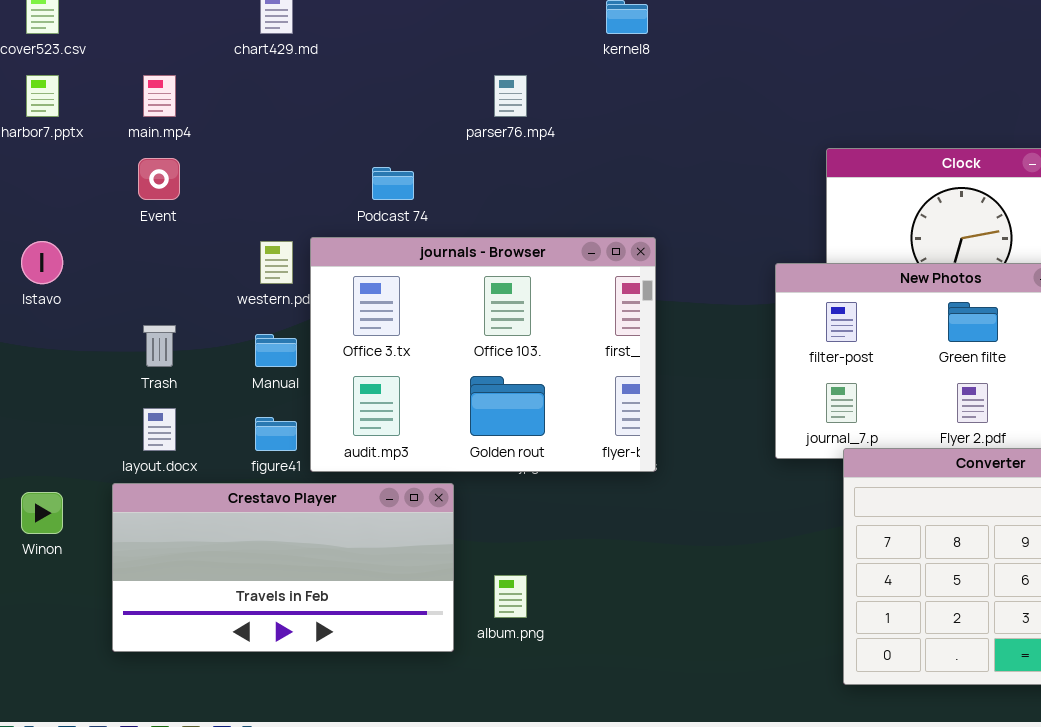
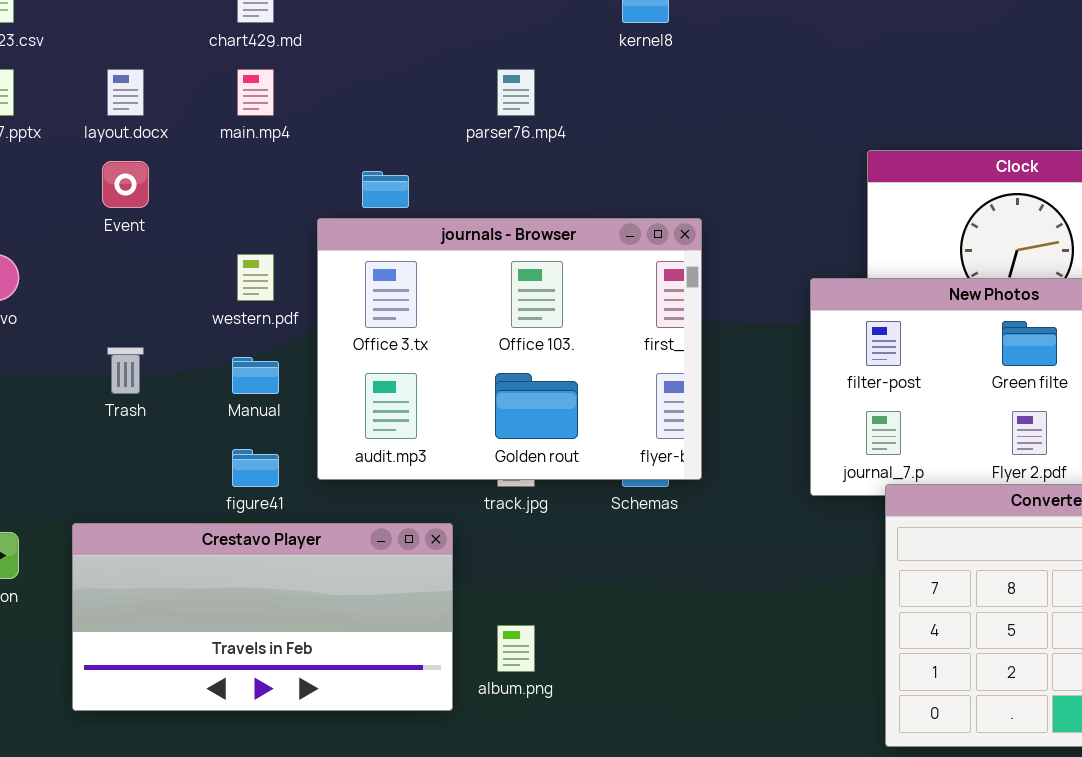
main.mp4: [143,75,176,117] -> [237,69,274,116], moved
journals - Browser: [310,237,656,472] -> [317,218,702,480], moved
layout.docx: [143,408,176,451] -> [107,69,144,116], moved

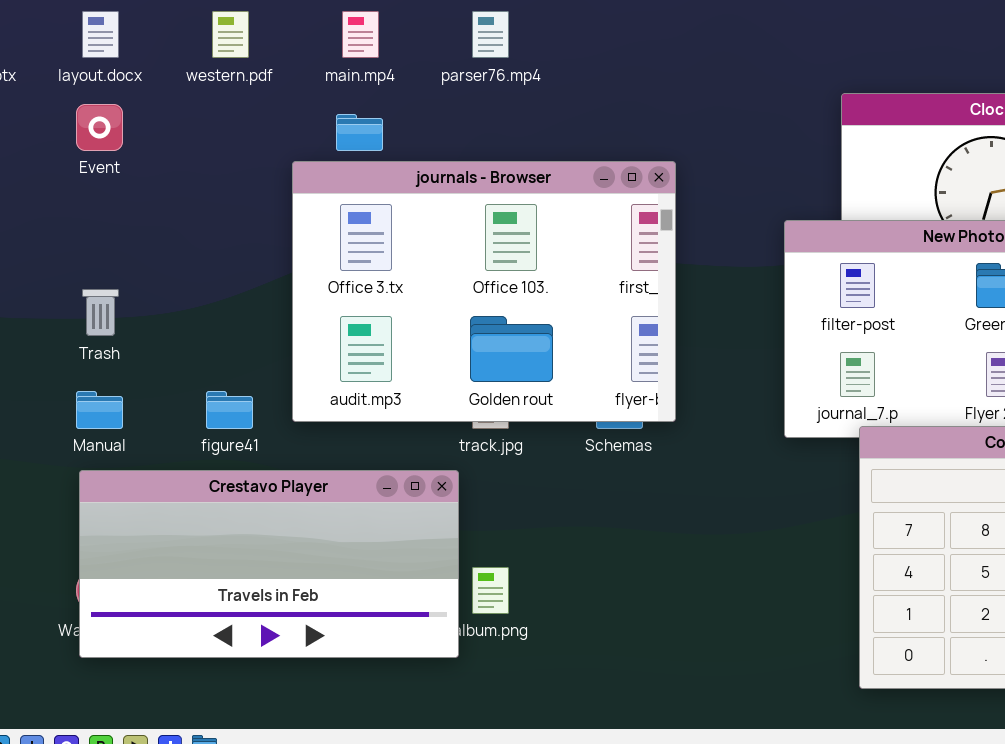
main.mp4: [237,69,274,116] -> [342,11,379,58], moved
western.pdf: [237,254,274,301] -> [212,11,249,58], moved
Manual: [232,357,279,394] -> [76,391,123,429], moved
Crestavo Player: [72,523,453,711] -> [79,470,459,658], moved

